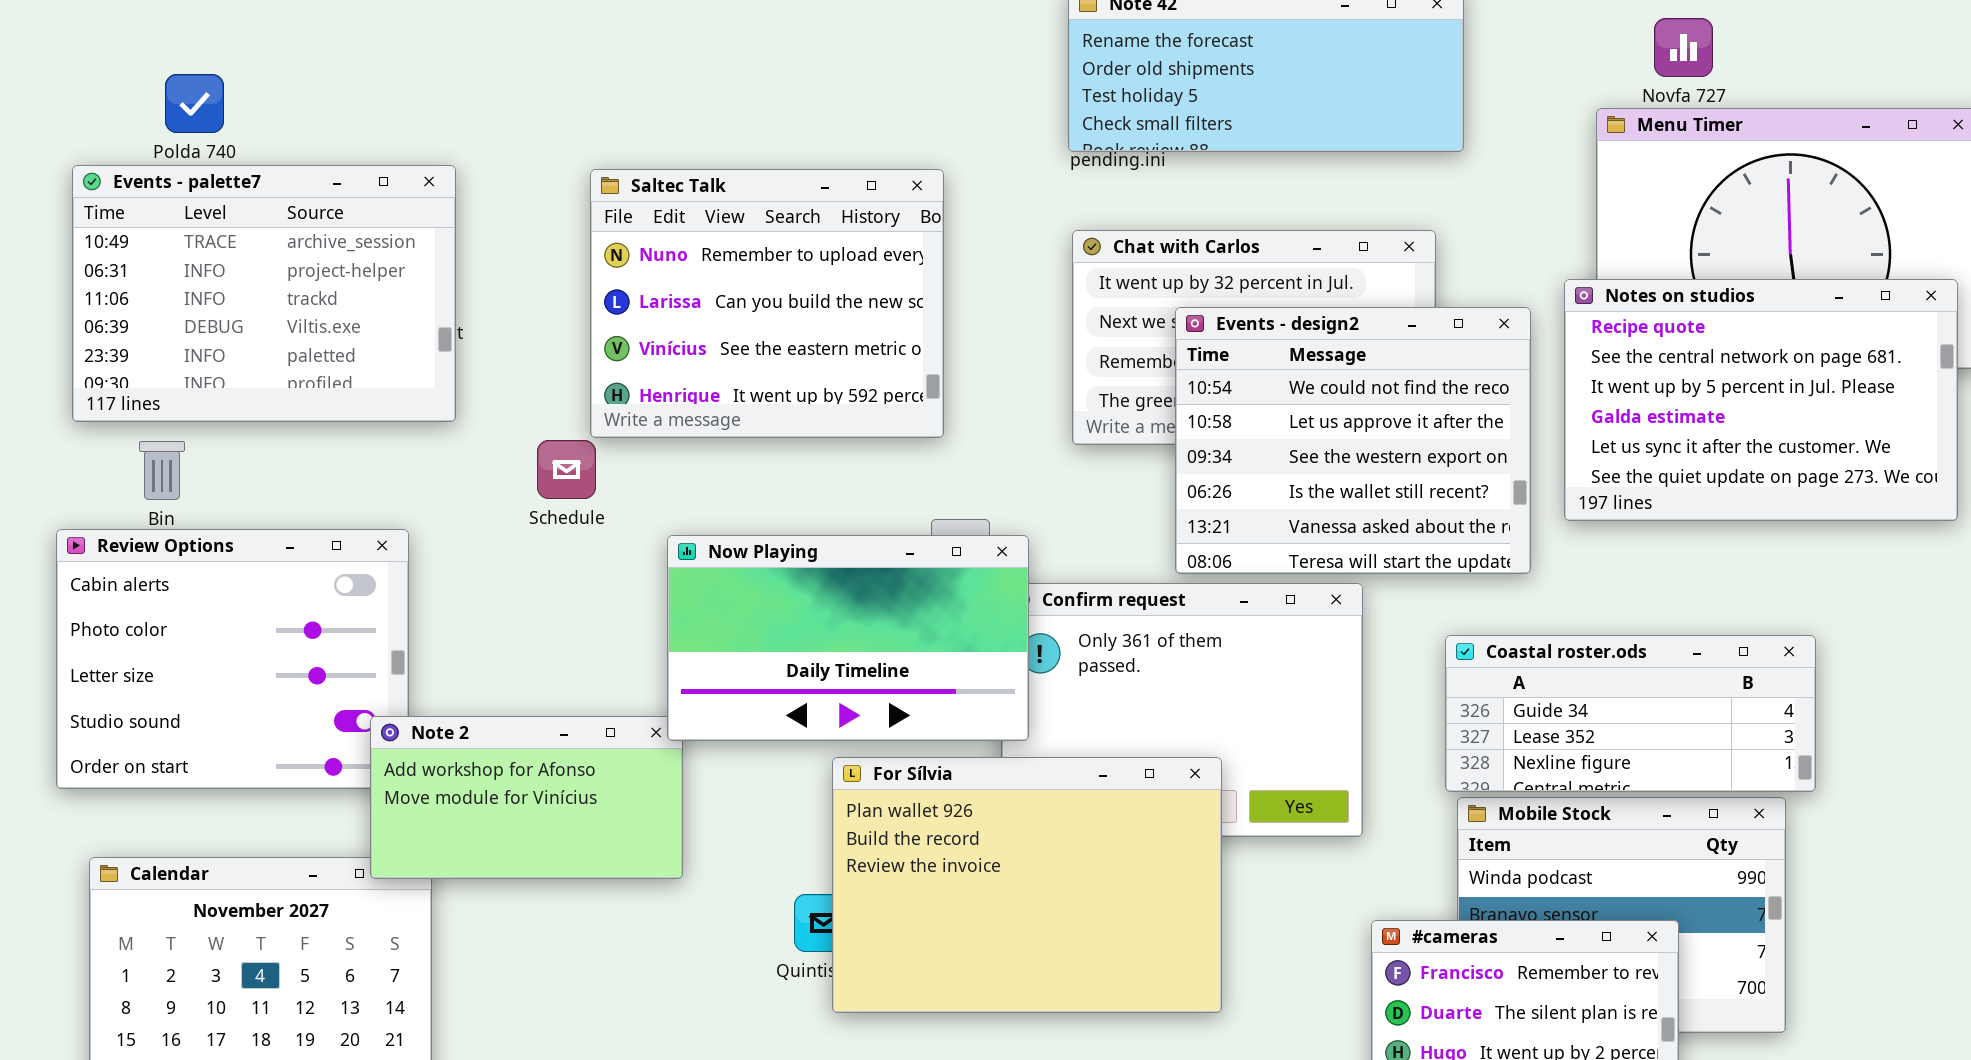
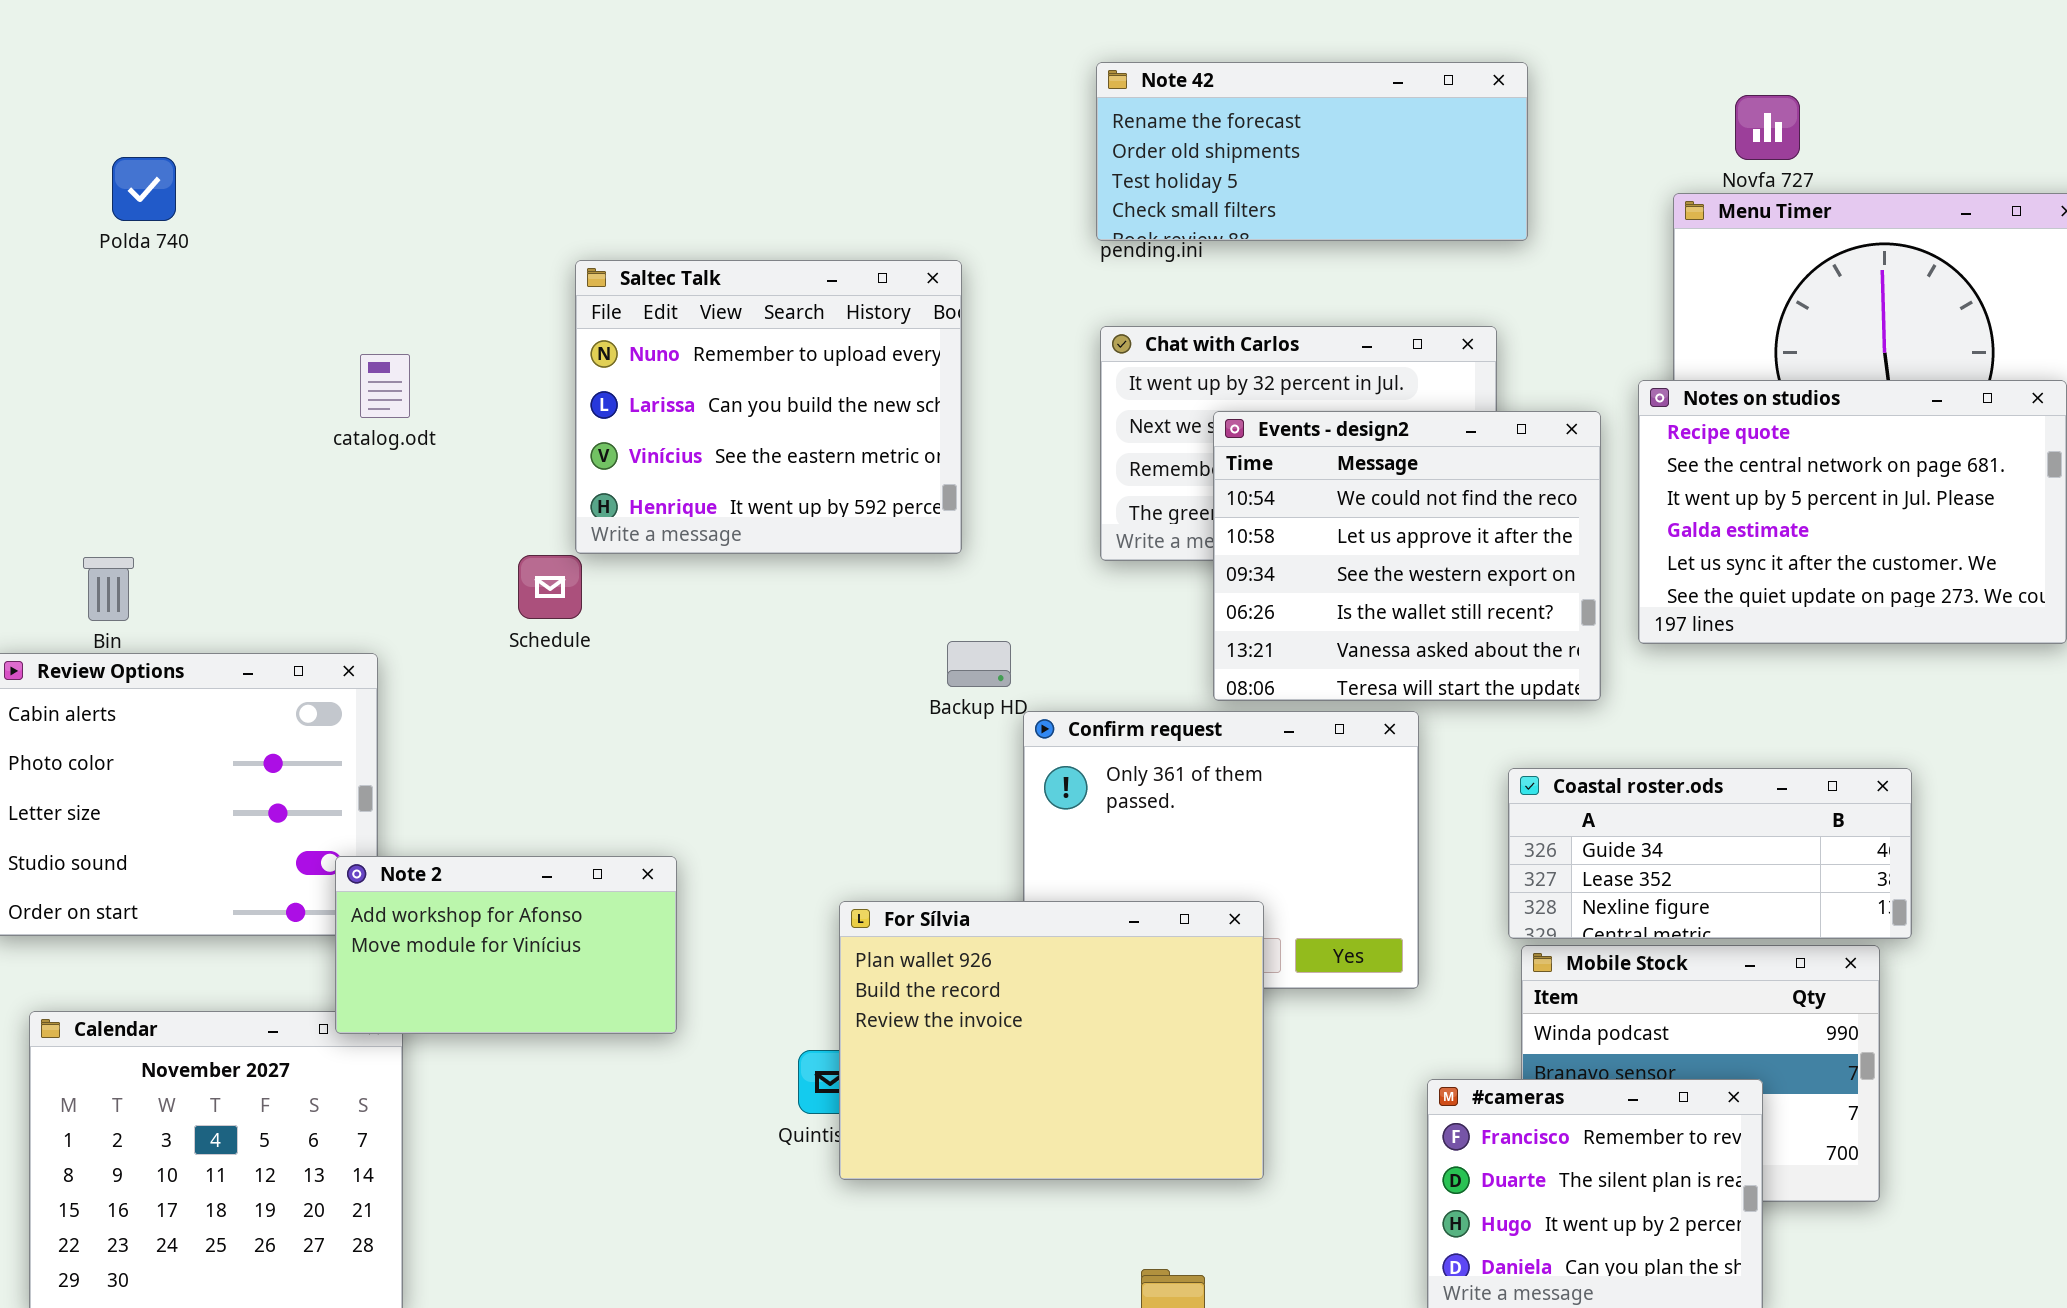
Events - palette7: [72,165,456,422] -> none, closed
Now Playing: [667,535,1029,741] -> none, closed

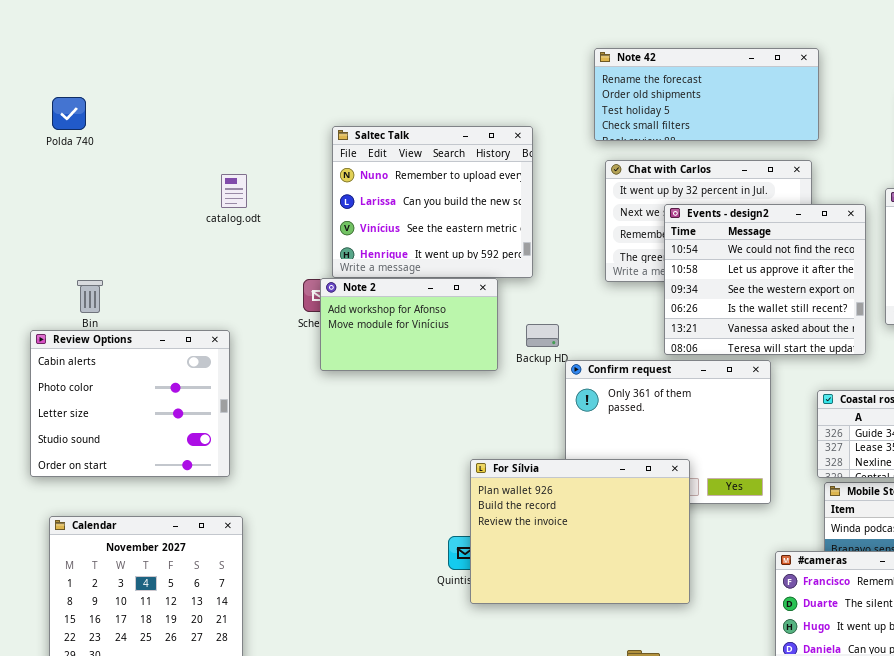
Note 42: [1096,62,1528,241] -> [594,48,819,141], moved
Polda 740: [112,157,176,221] -> [52,97,86,130], moved
Note 2: [335,856,677,1034] -> [320,278,498,371], moved

